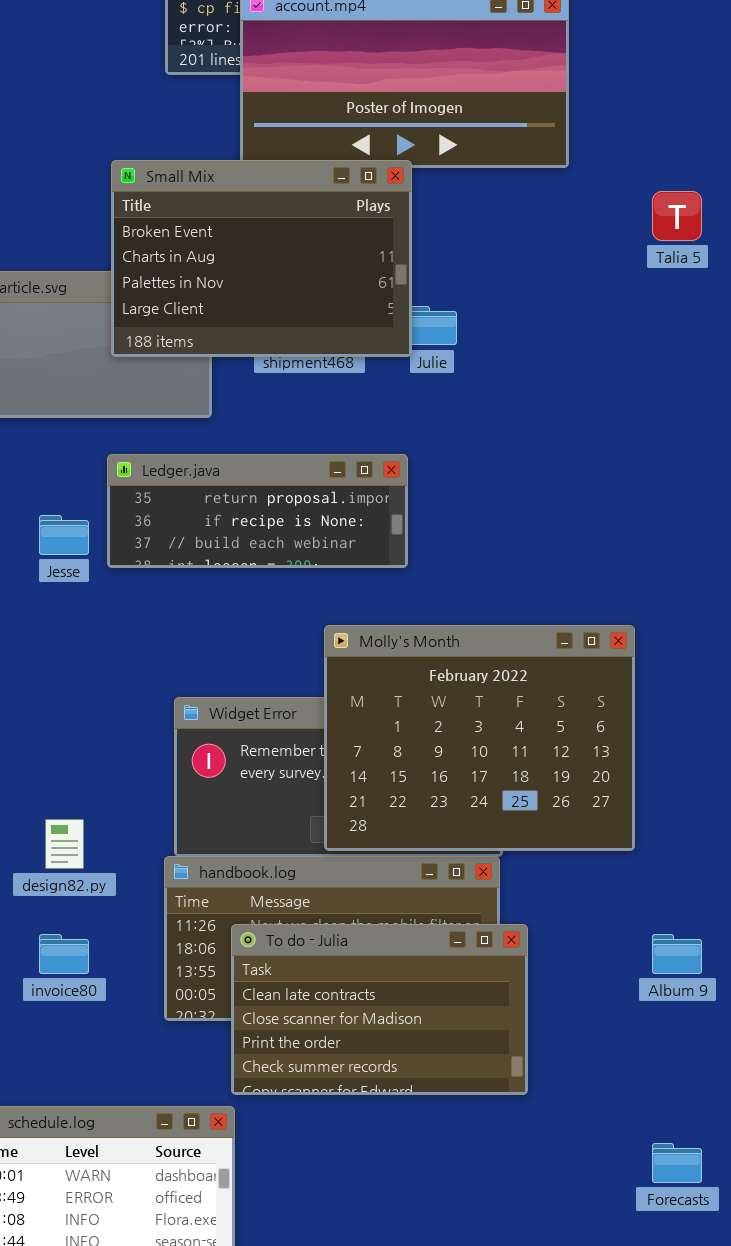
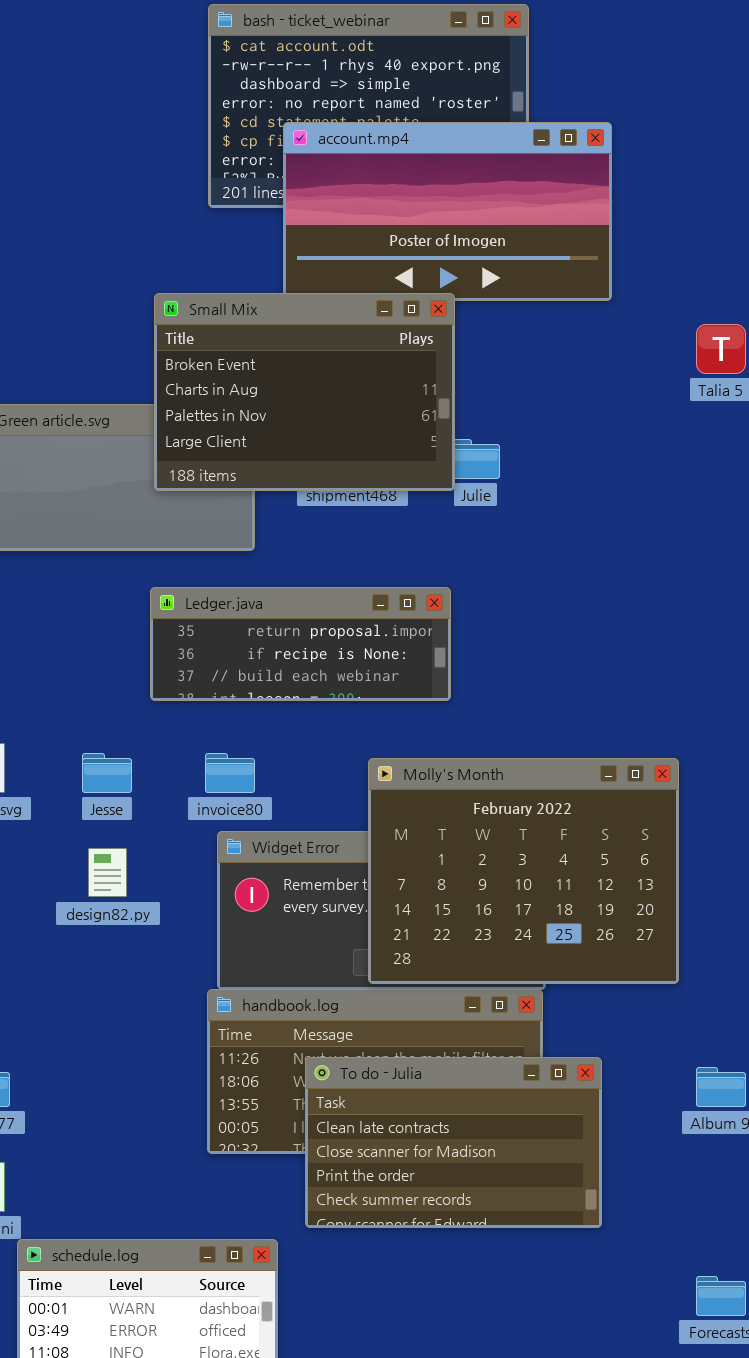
Jesse: [39,515,89,555] -> [82,753,132,793], moved
design82.py: [45,819,84,869] -> [88,848,127,897], moved
To do - Julia: [231,924,528,1095] -> [305,1057,602,1228], moved
invoice80: [39,934,89,974] -> [205,753,255,793], moved

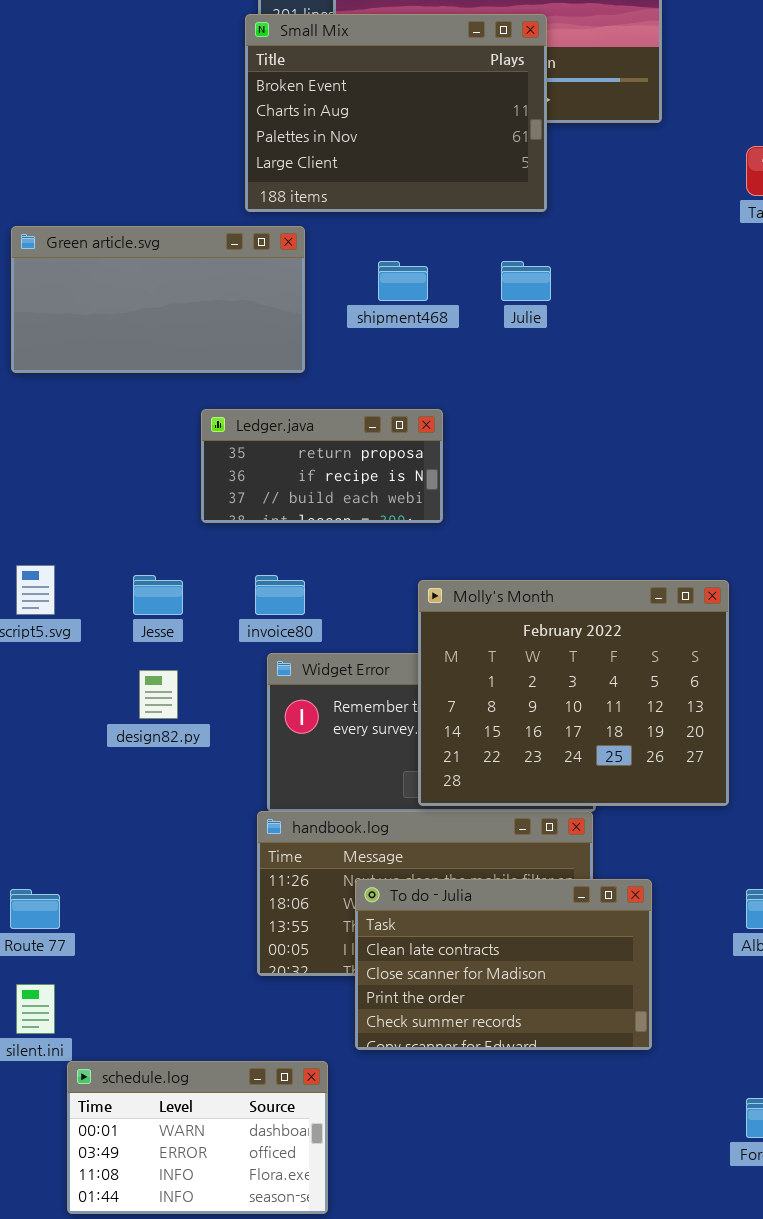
Small Mix: [154,293,455,491] -> [245,14,547,212], moved
Ledger.java: [150,587,451,701] -> [201,409,443,523], resized

